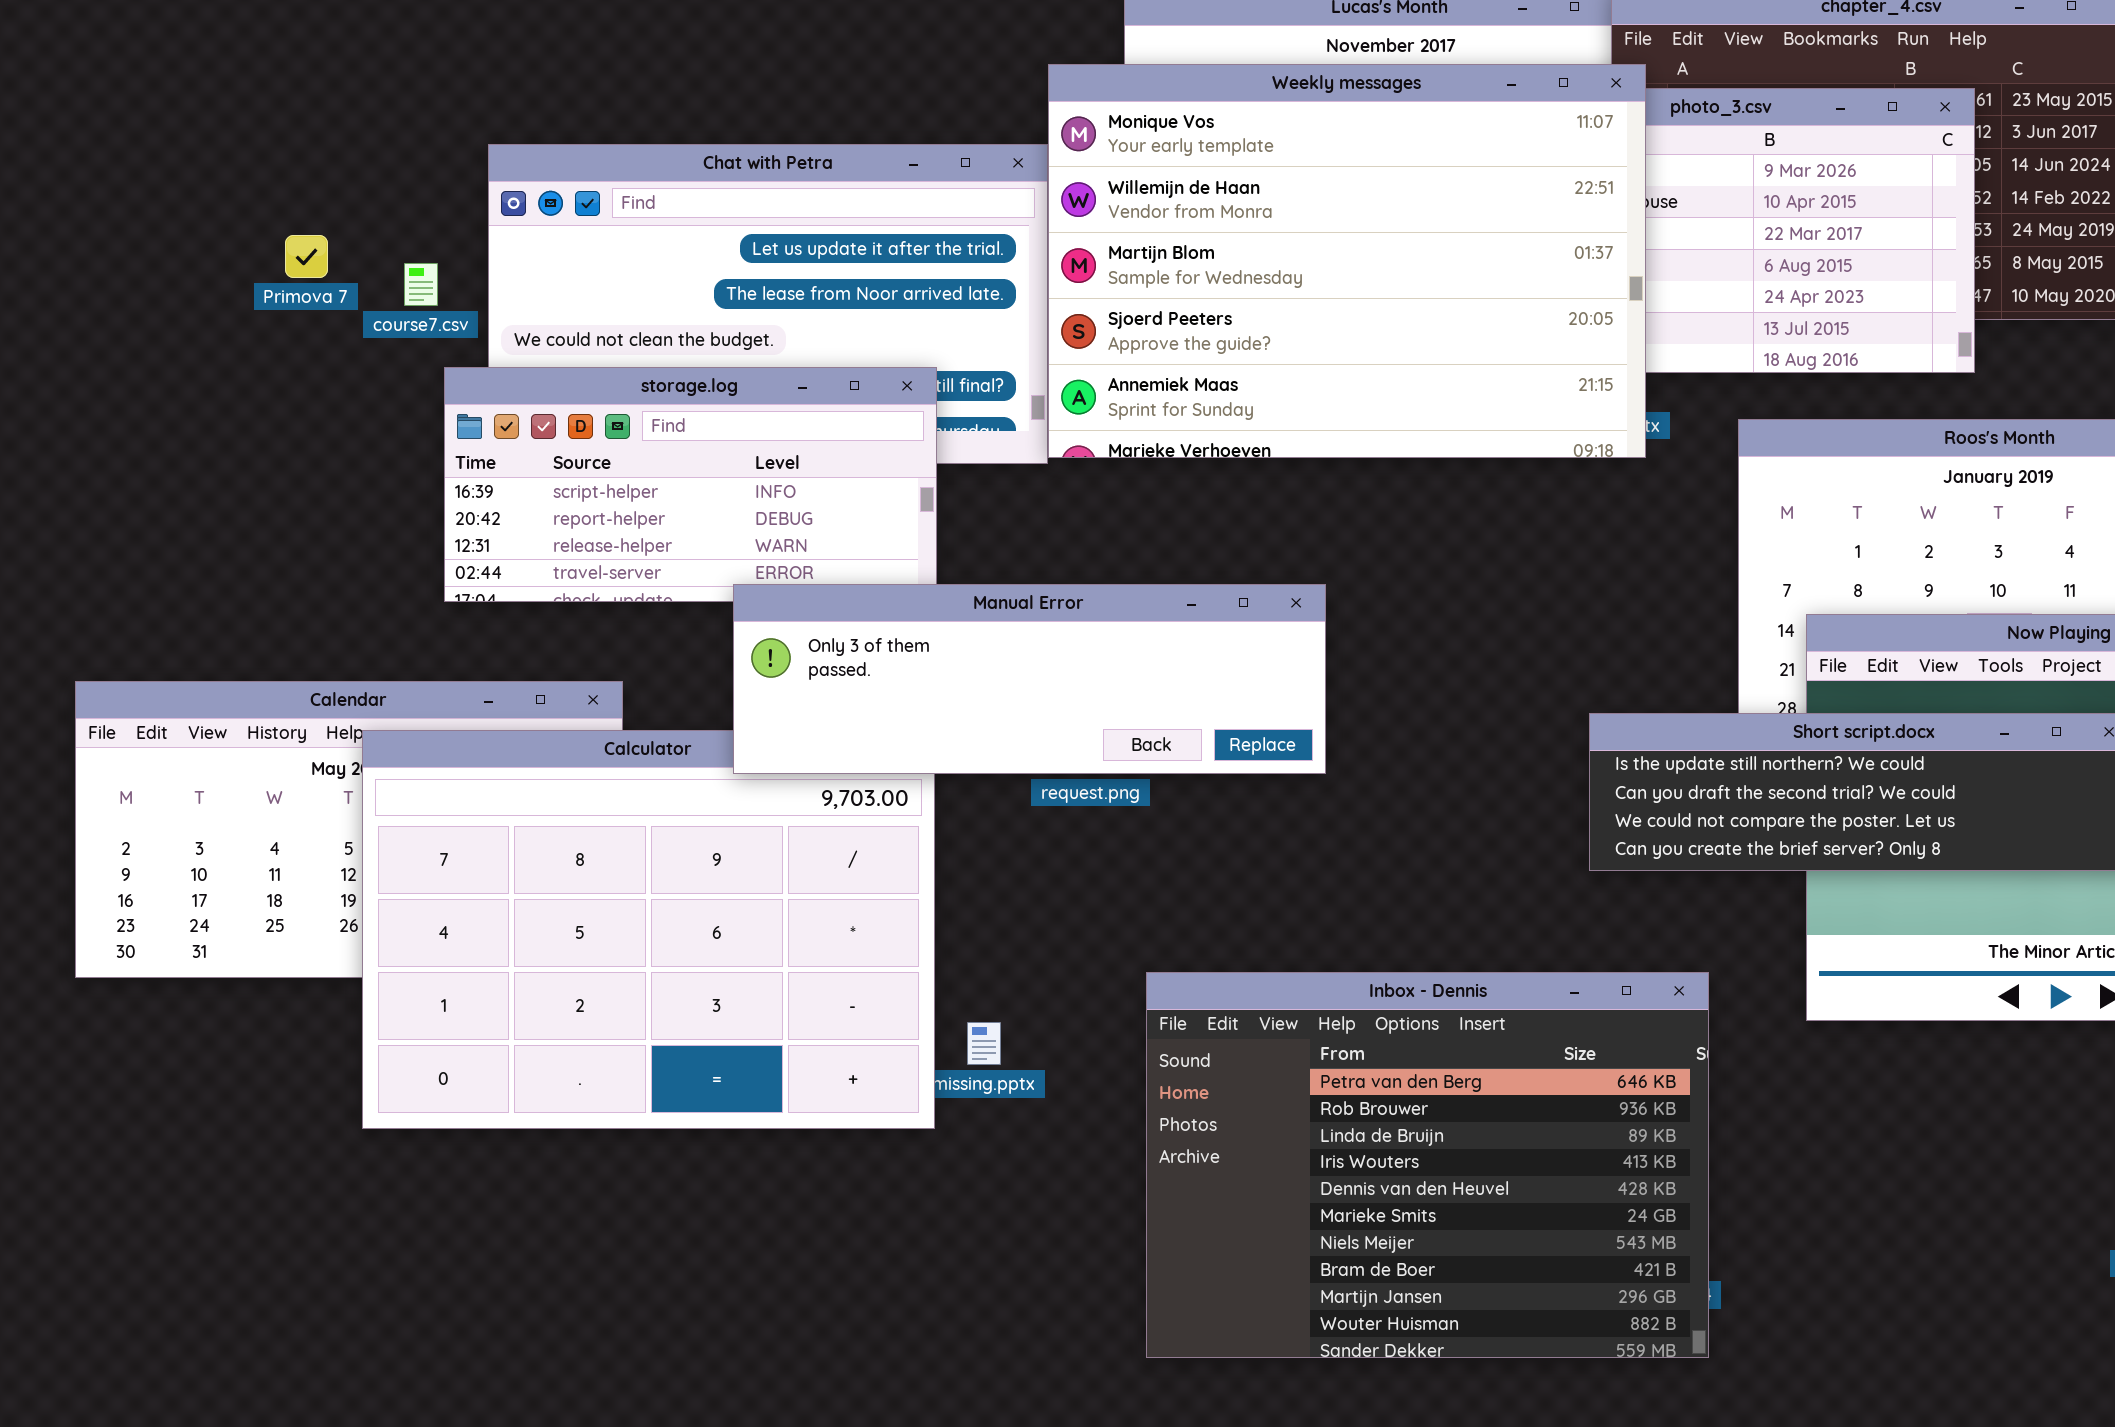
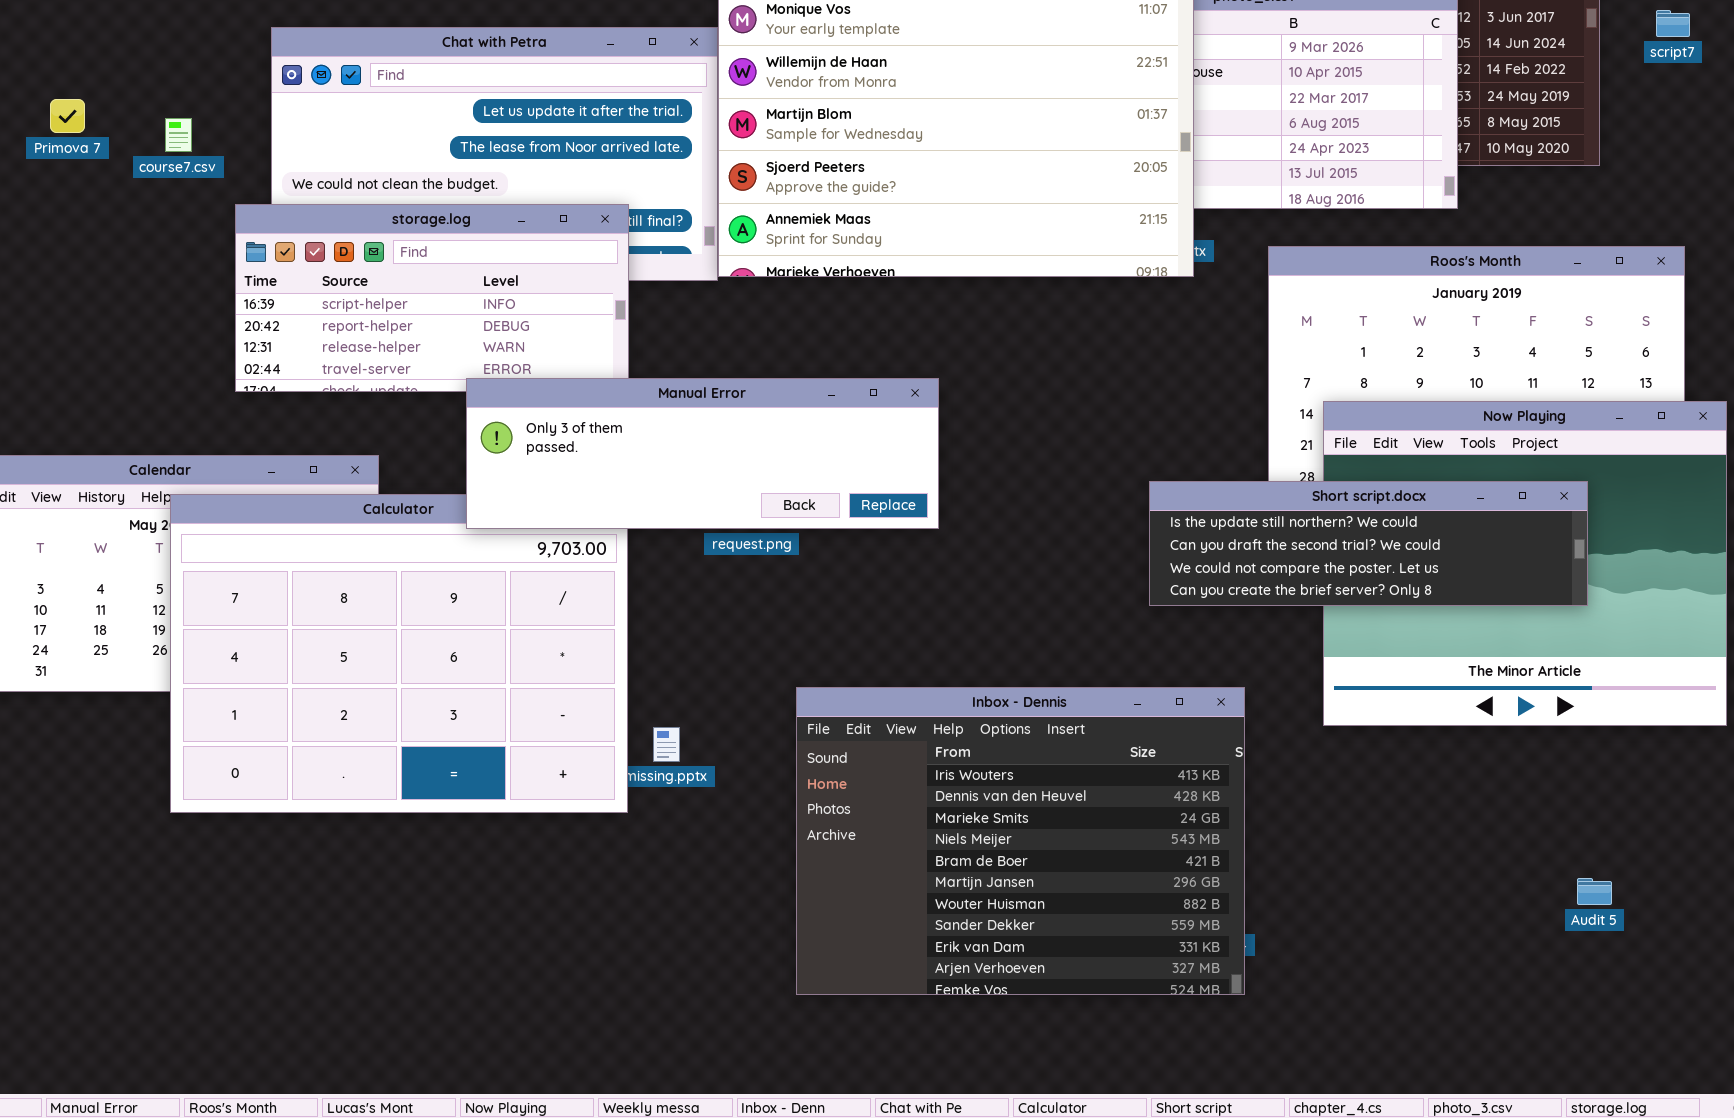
Primova 7: [285,235,328,278] -> [50,99,85,133], moved
course7.csv: [404,263,438,306] -> [165,118,192,152], moved
Inbox - Dennis: [1146,972,1709,1358] -> [796,687,1245,995], scrolled down 3 rows

